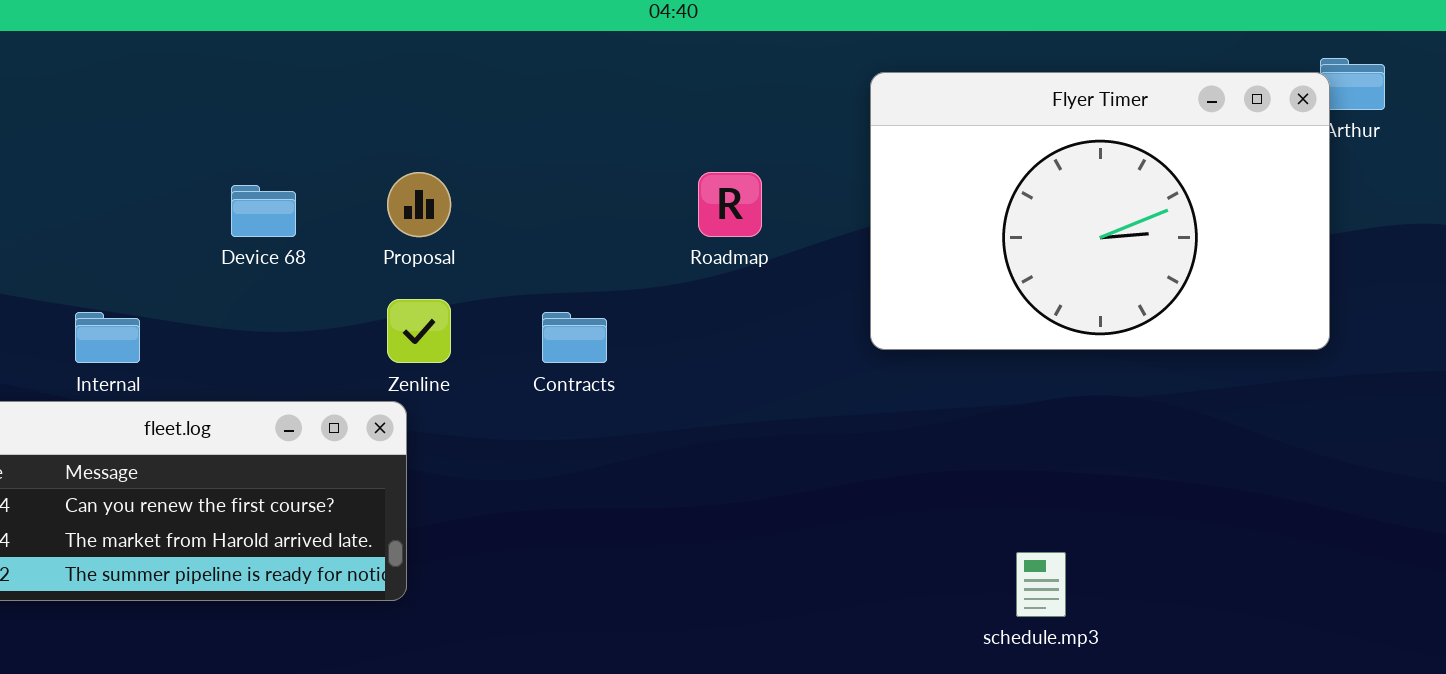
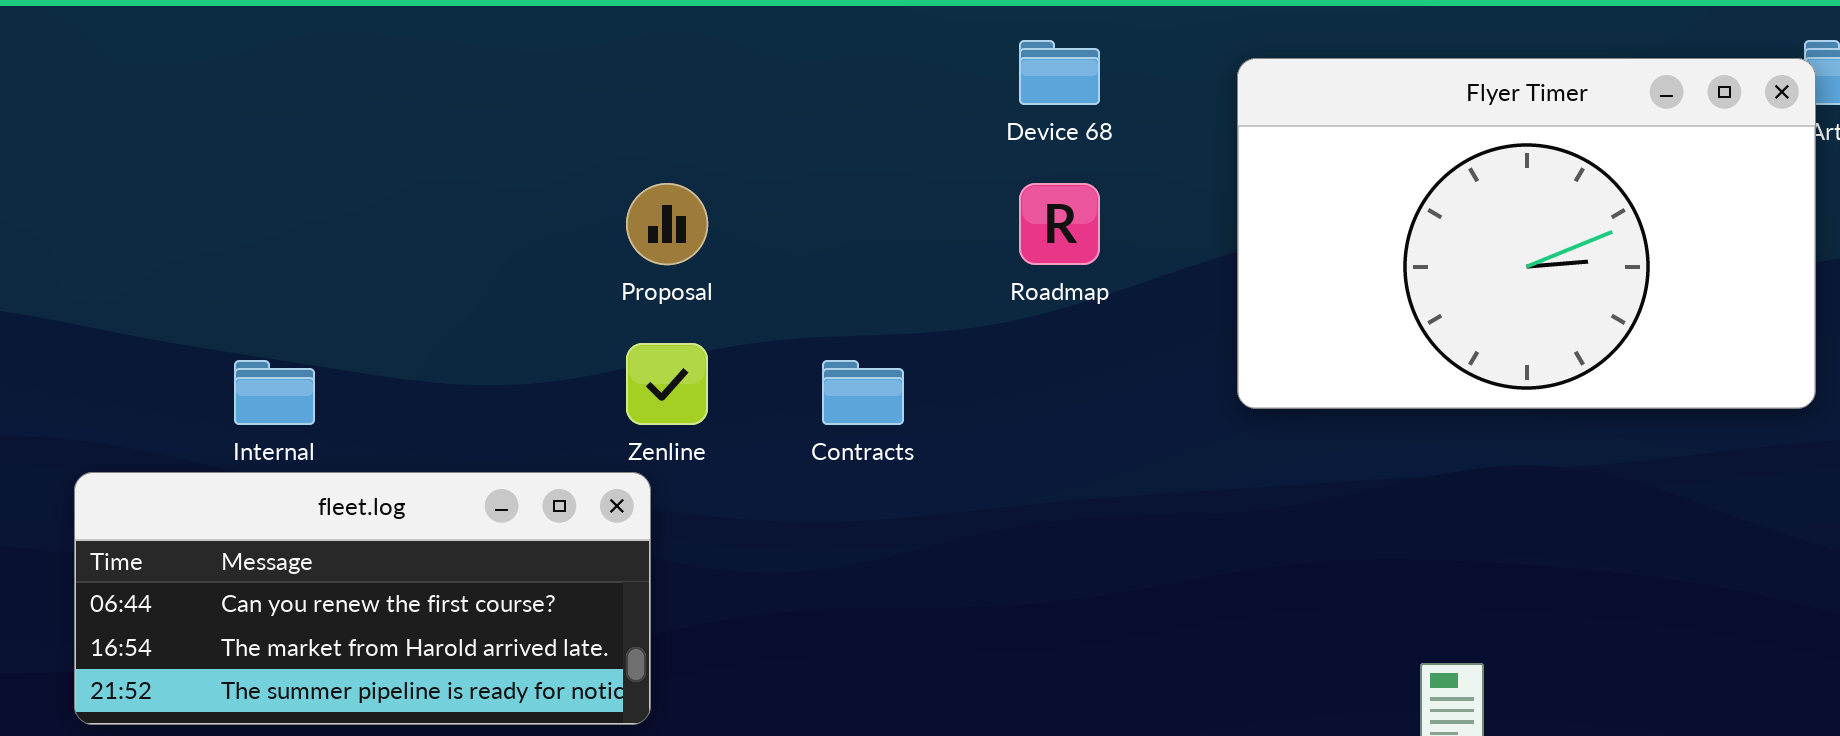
Device 68: [231,185,296,237] -> [1019,40,1100,105], moved

